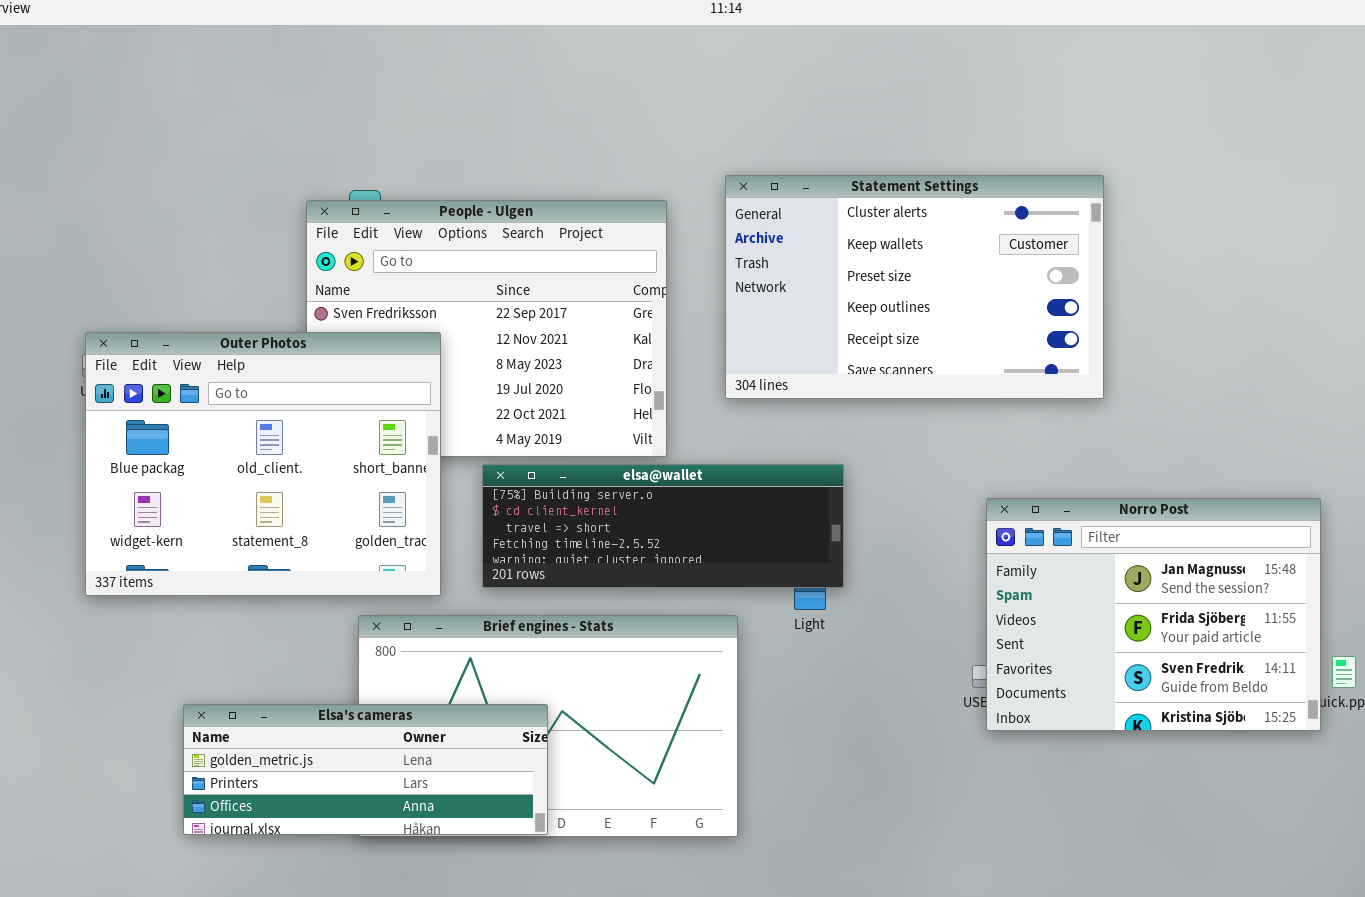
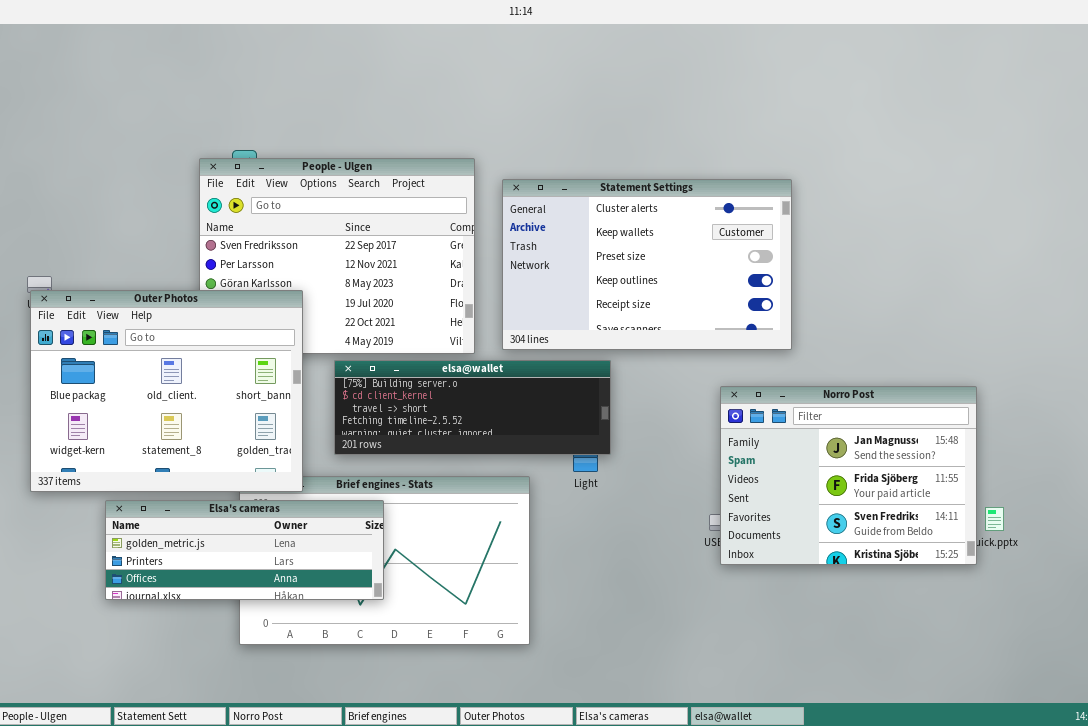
Statement Settings: [725,175,1104,399] -> [502,179,792,350], moved
Outer Photos: [85,332,441,596] -> [30,290,303,492], moved
Elsa's cameras: [183,704,548,835] -> [105,500,384,600], moved

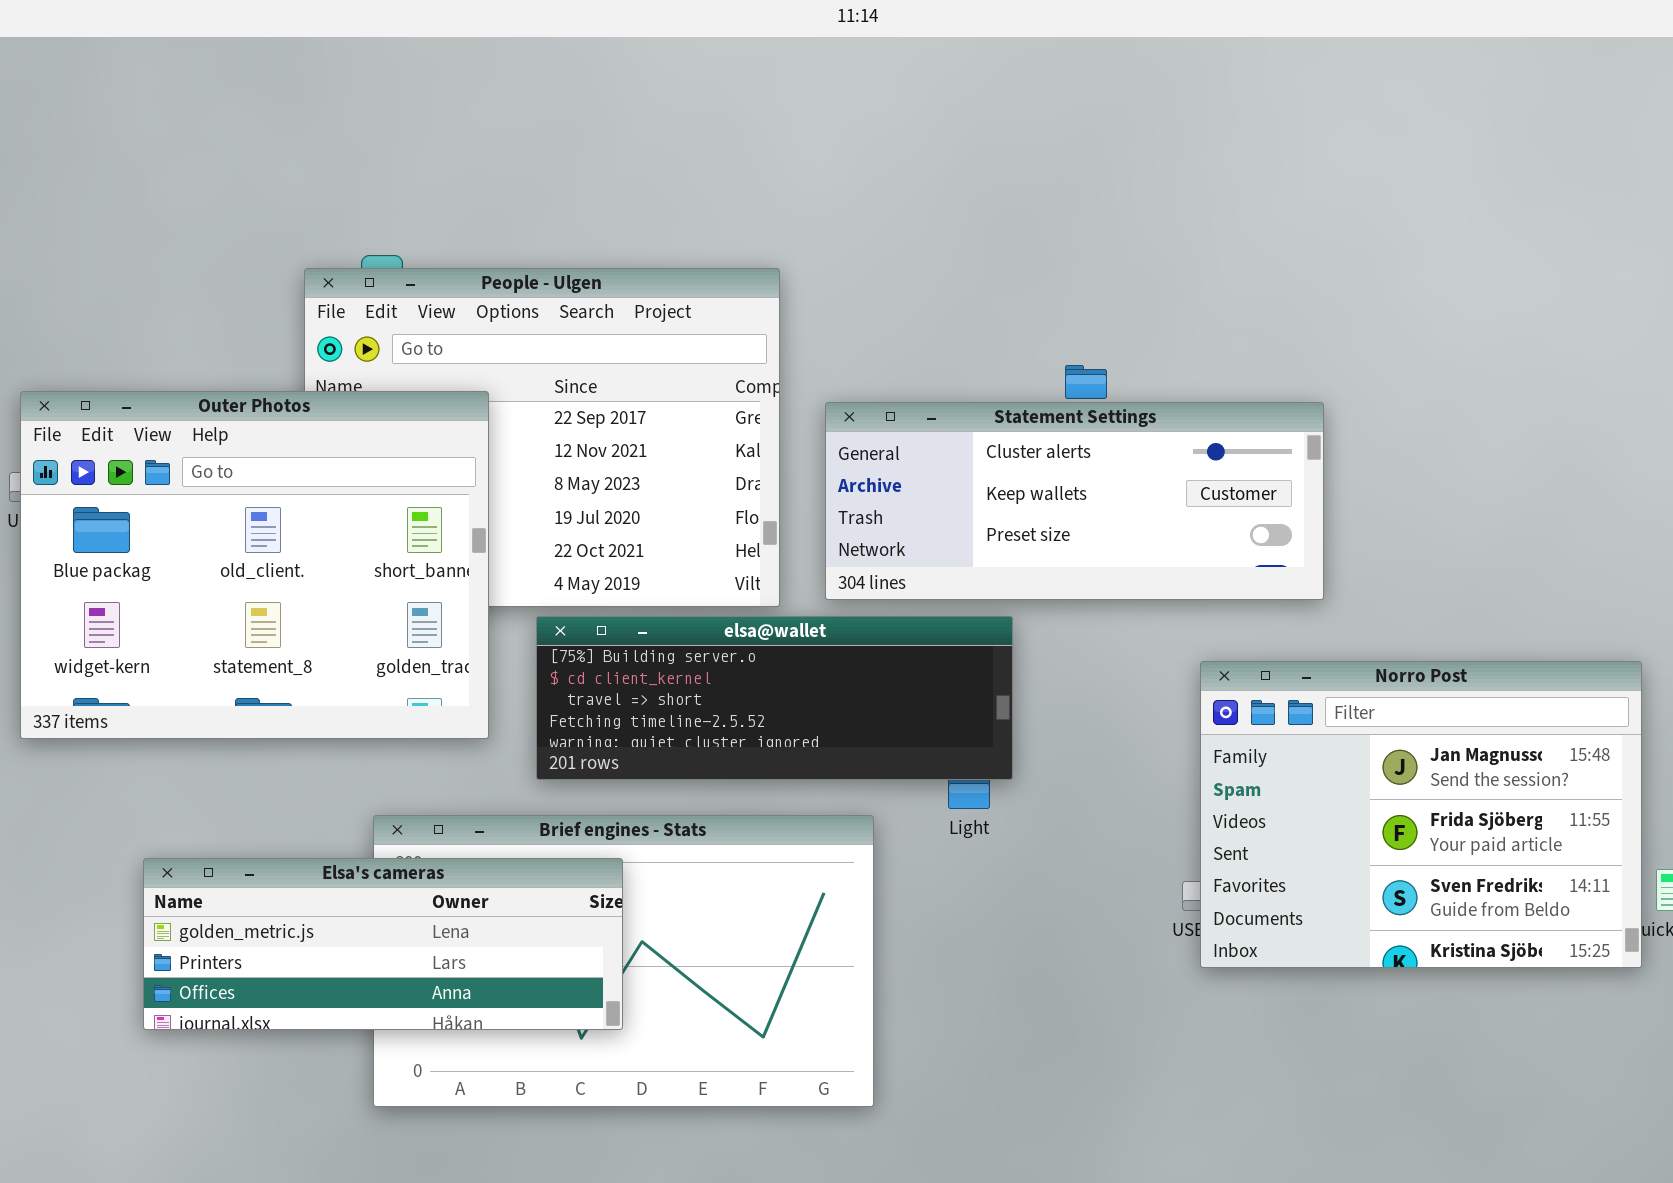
Statement Settings: [502,179,792,350] -> [825,402,1324,600], resized
Outer Photos: [30,290,303,492] -> [20,391,489,739], moved

